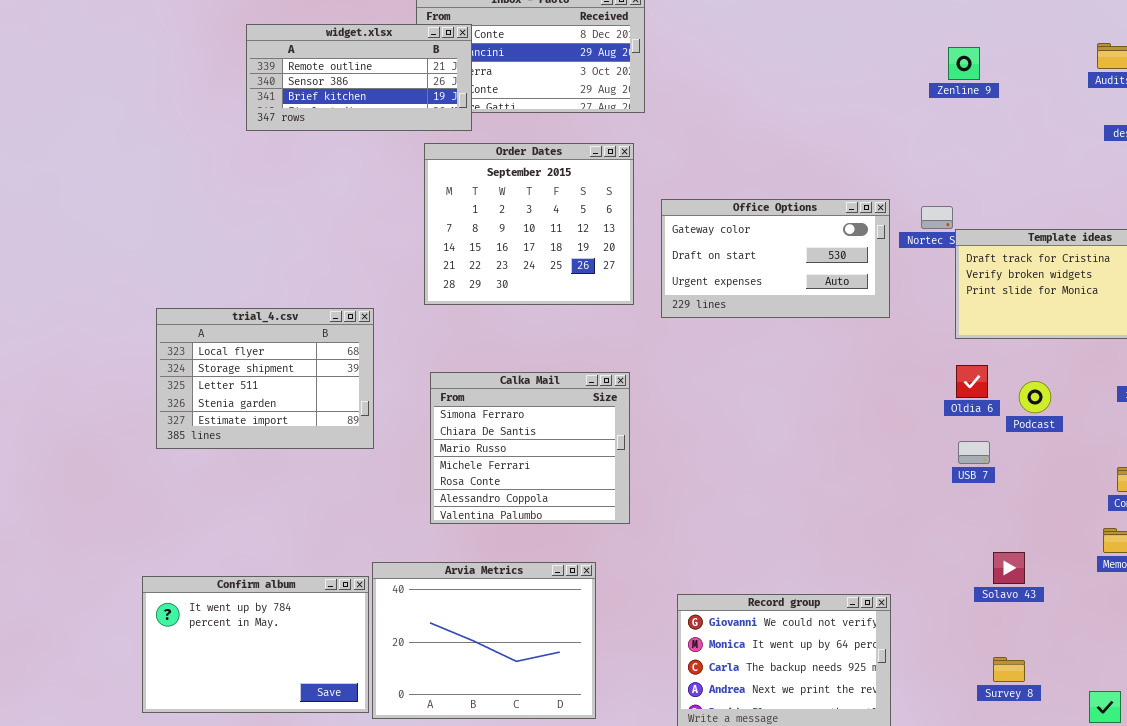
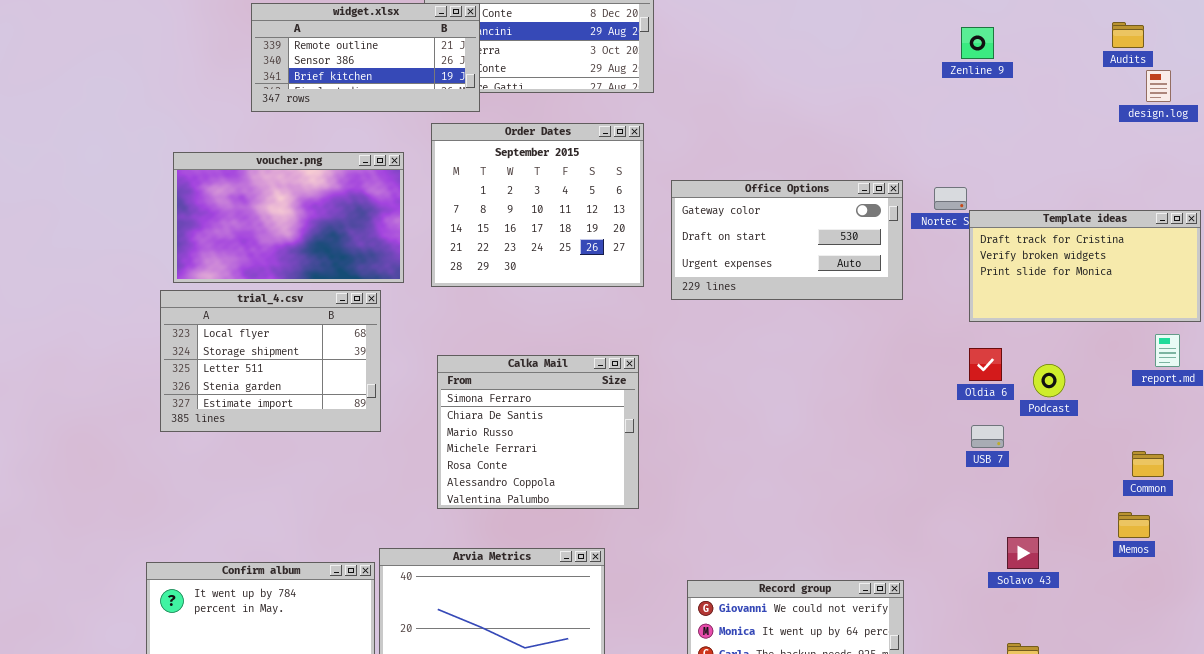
voucher.png: none -> [173,152,404,283], opened

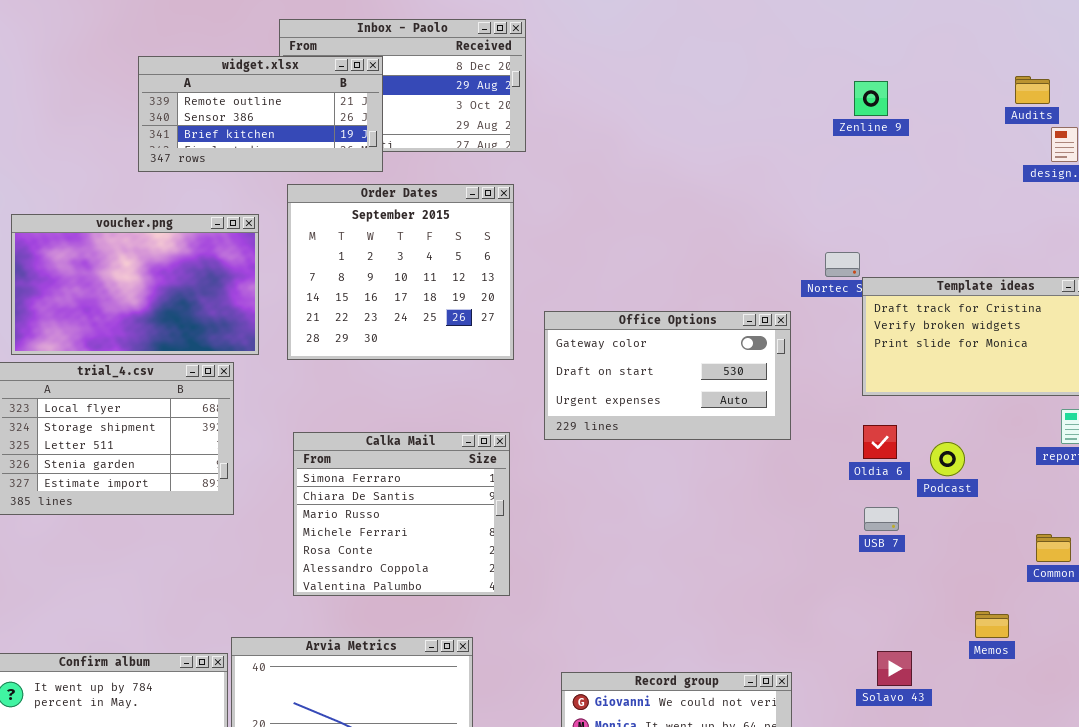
widget.xlsx: [251,3,480,112] -> [138,56,383,172], moved
Office Options: [671,180,903,300] -> [544,311,791,440], moved
Memos: [1118,512,1150,538] -> [975,611,1009,638], moved
Solavo 43: [1007,537,1039,569] -> [877,651,912,686], moved

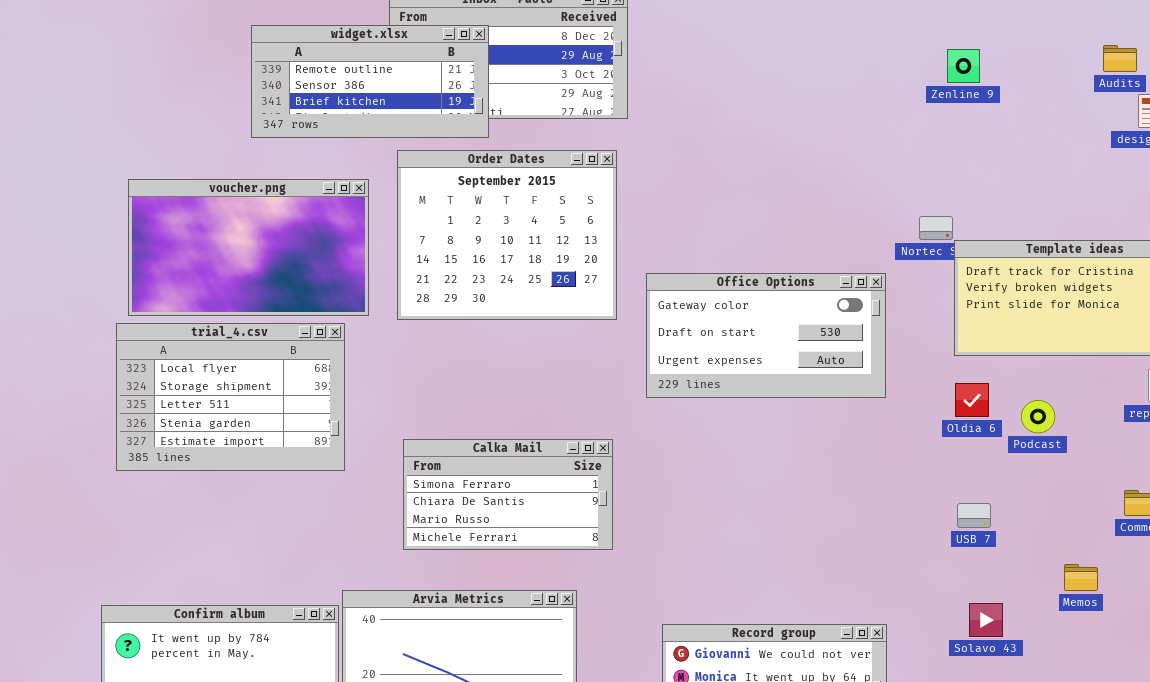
Calka Mail: [293,432,510,596] -> [403,439,613,550], resized
USB 7: [864,507,899,531] -> [957,503,991,528], moved

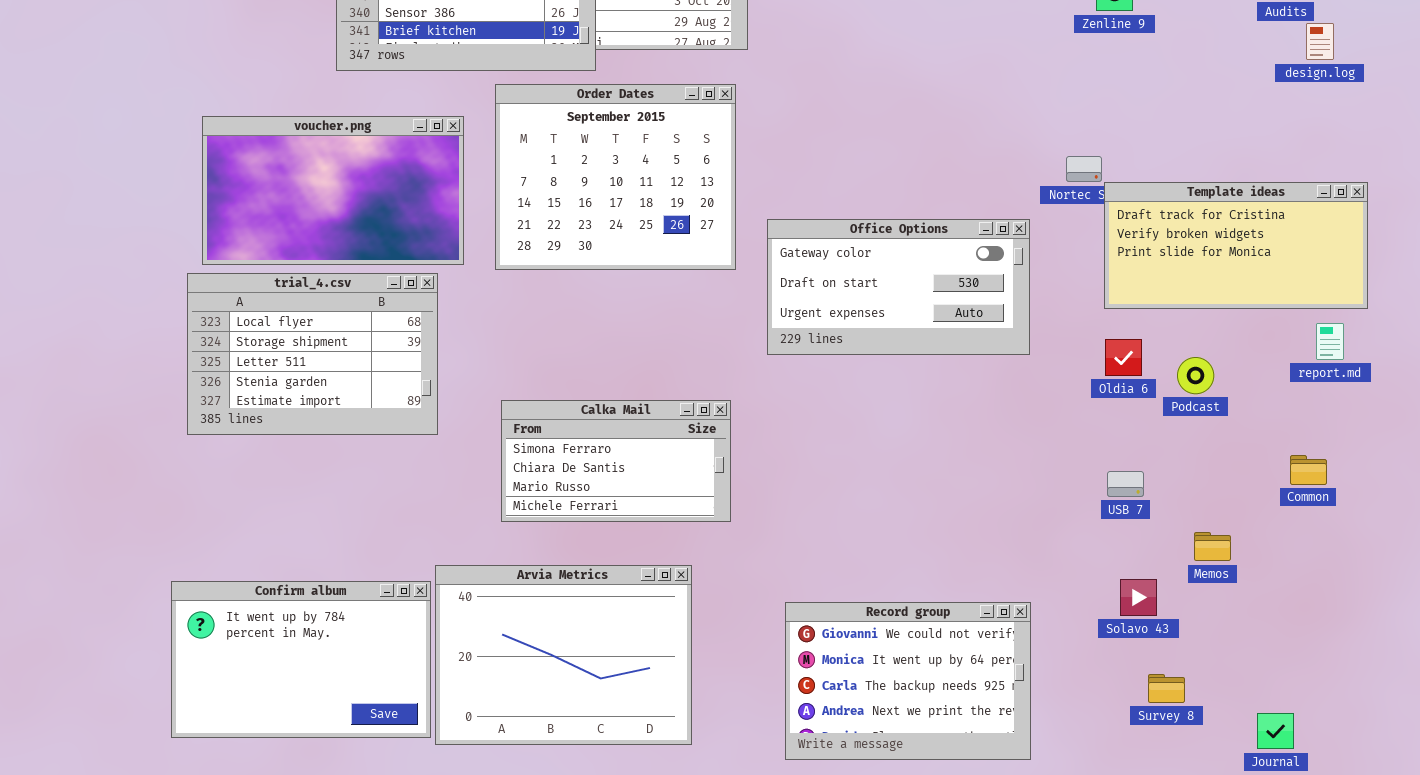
Memos: [1064,564,1098,591] -> [1194,532,1231,561], moved

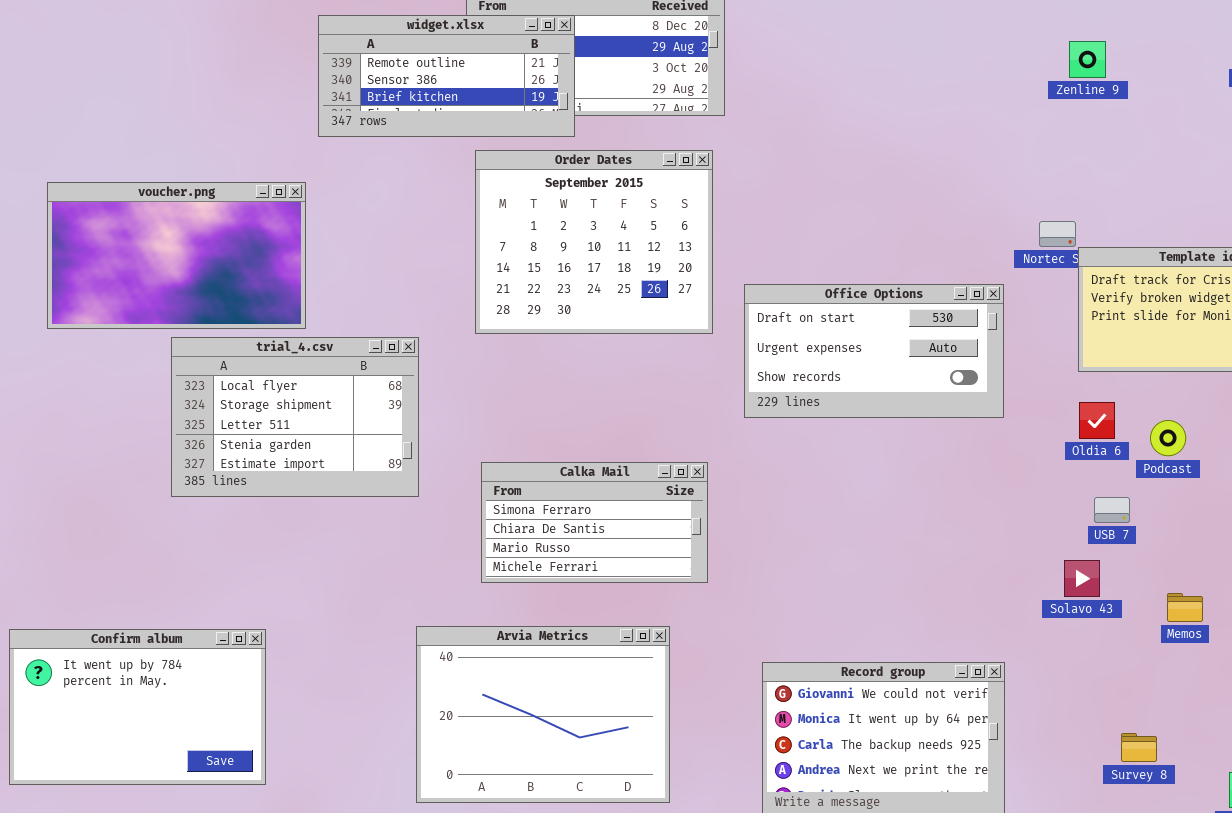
voucher.png: [202,116,464,265] -> [47,182,306,329], moved
Office Options: [767,219,1030,355] -> [744,284,1004,418], scrolled down 1 row
USB 7: [1107,471,1144,497] -> [1094,497,1130,523], moved
Solavo 43: [1120,579,1157,616] -> [1064,560,1100,597], moved
Confirm album: [171,581,431,738] -> [9,629,266,785], moved

